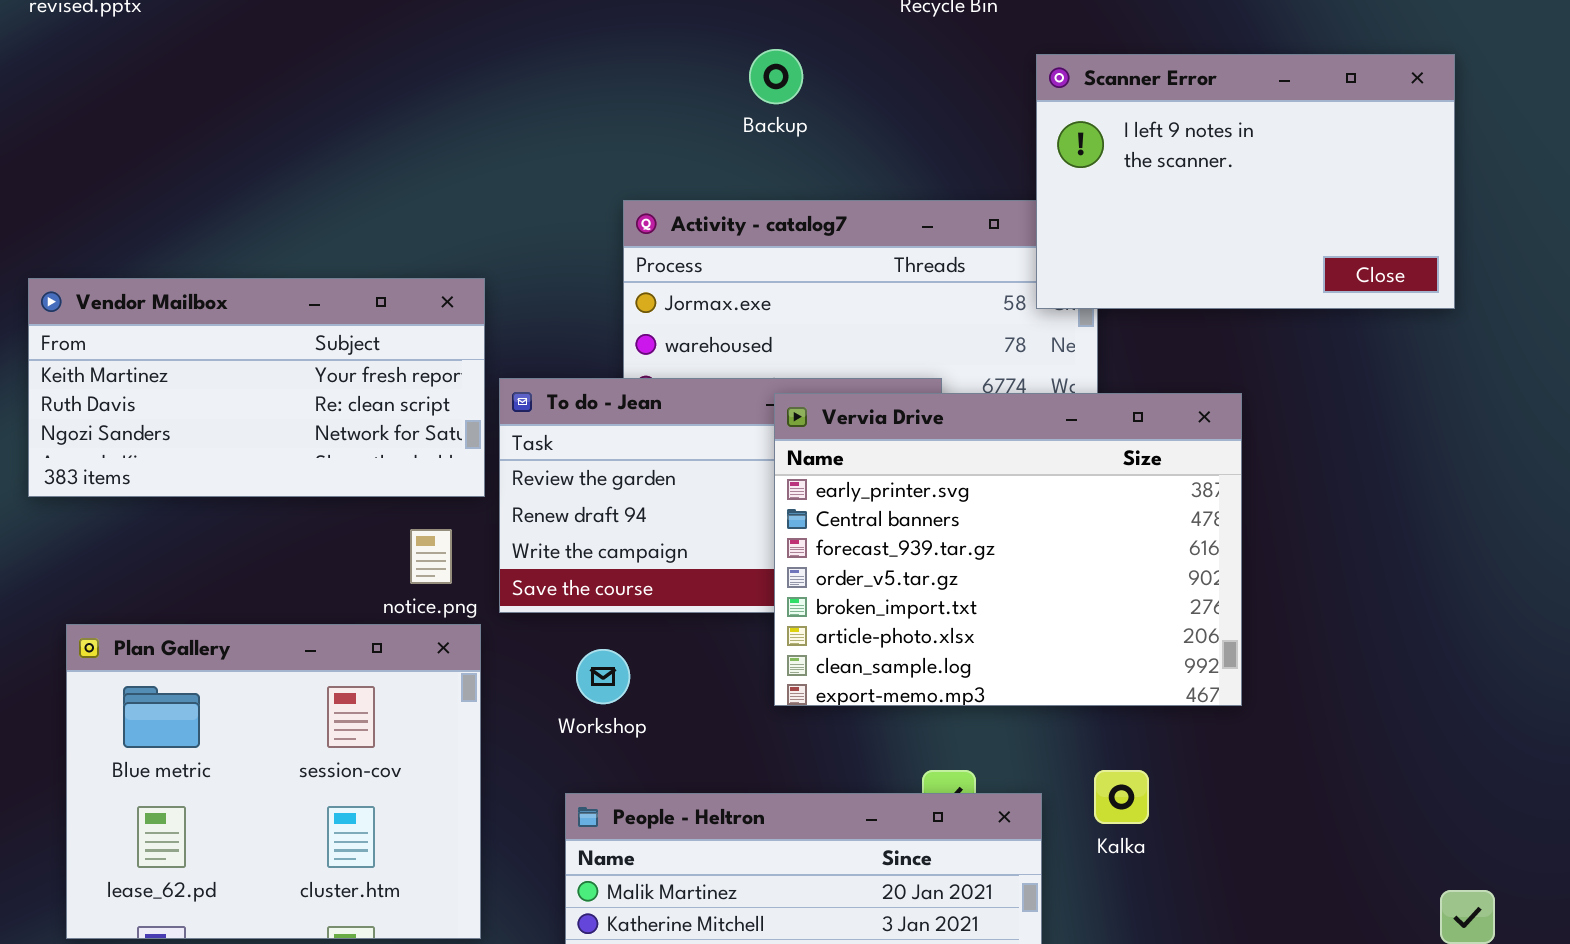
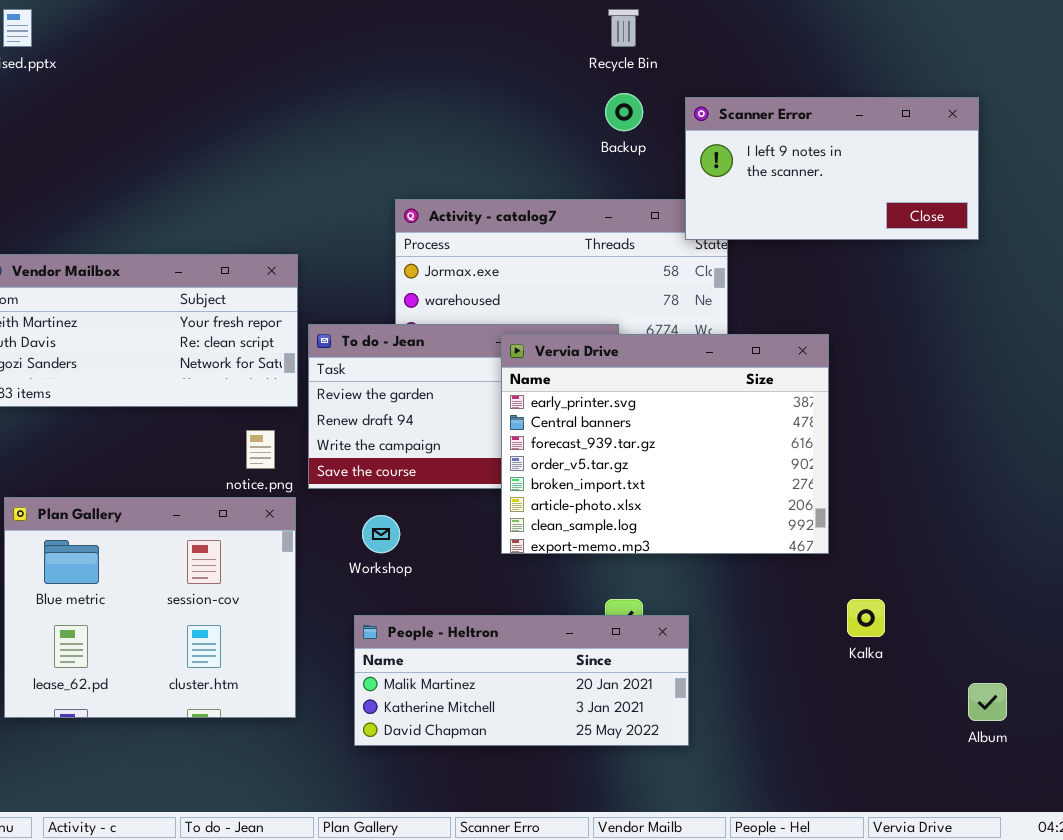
Backup: [749,49,803,104] -> [605,93,643,131], moved
Scanner Error: [1036,54,1455,309] -> [685,97,979,240], resized
Kalka: [1094,770,1149,824] -> [847,599,885,637], moved

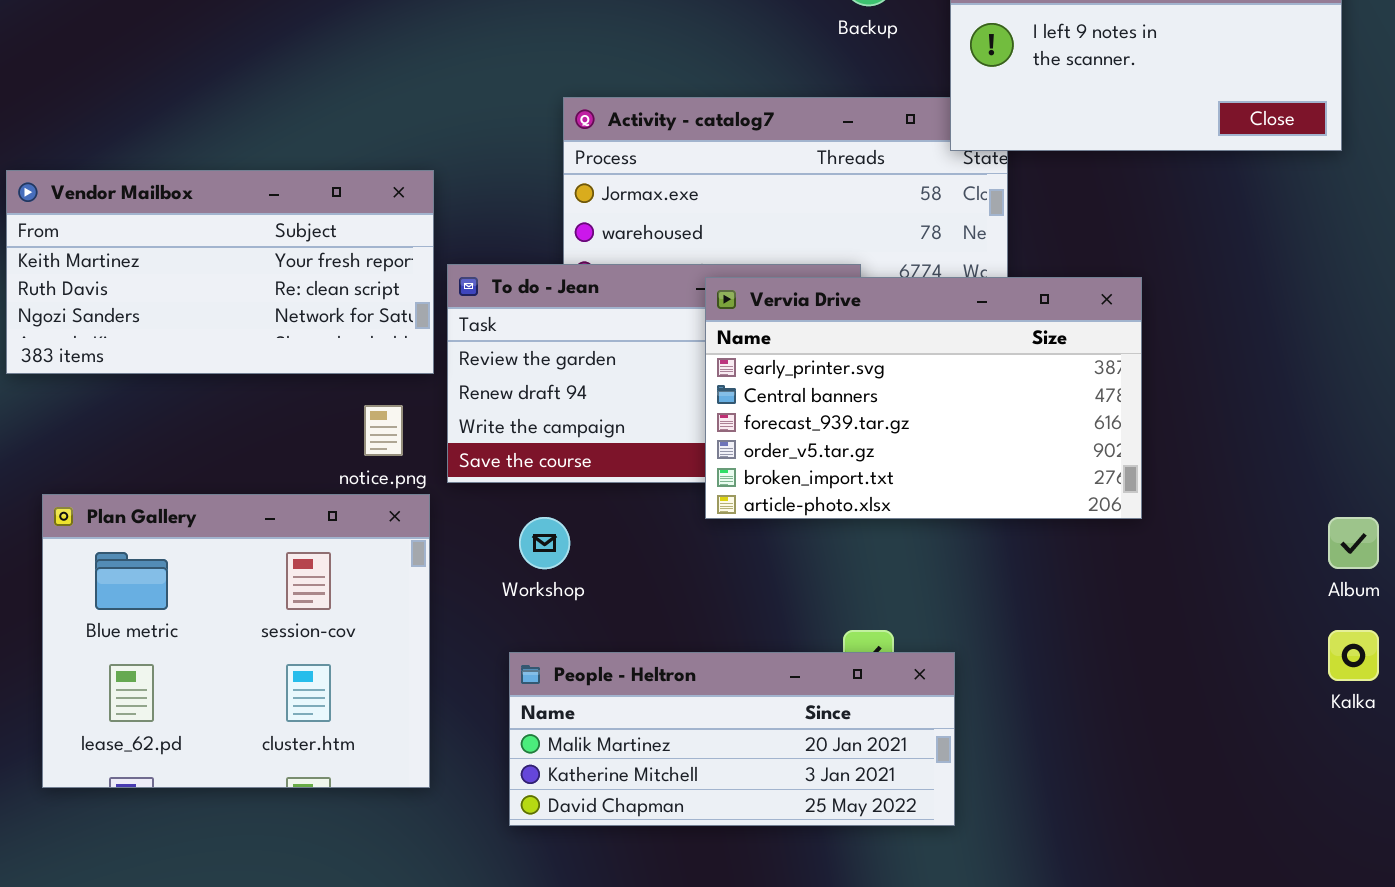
Vervia Drive: [501,334,829,554] -> [705,277,1142,519], resized
Kalka: [847,599,885,637] -> [1328,630,1379,681], moved
Album: [968,683,1007,721] -> [1328,517,1379,569], moved

